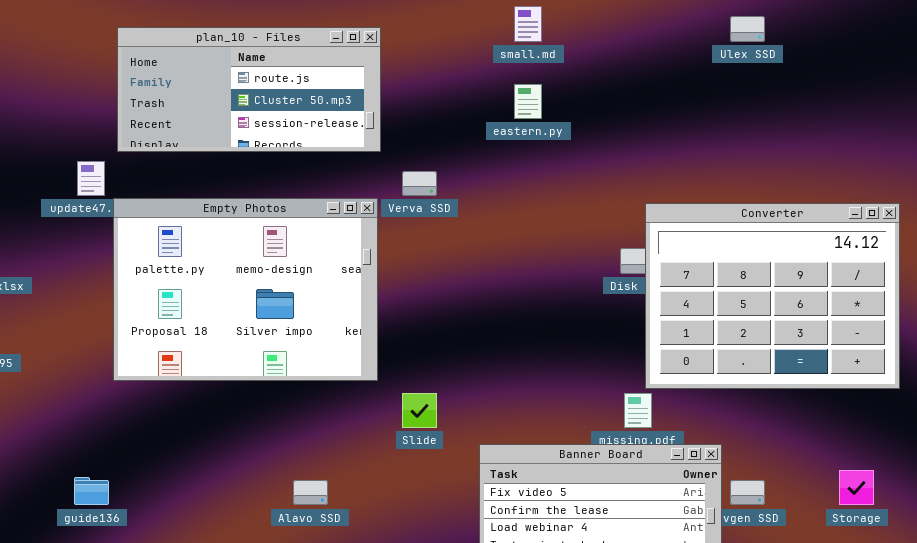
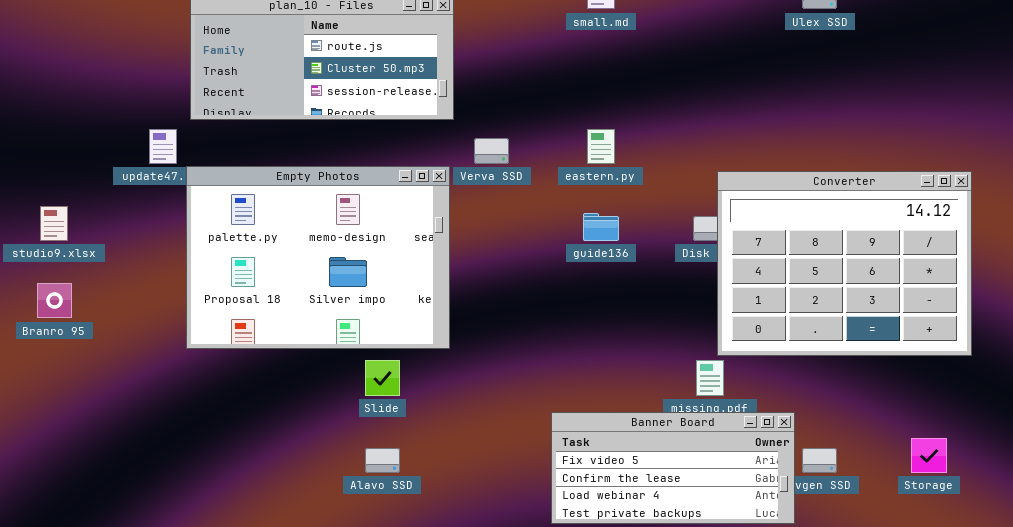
eastern.py: [514,84,542,119] -> [587,129,615,164], moved
Slide: [402,393,437,428] -> [365,360,400,396], moved
guide136: [74,477,109,505] -> [583,213,619,241], moved

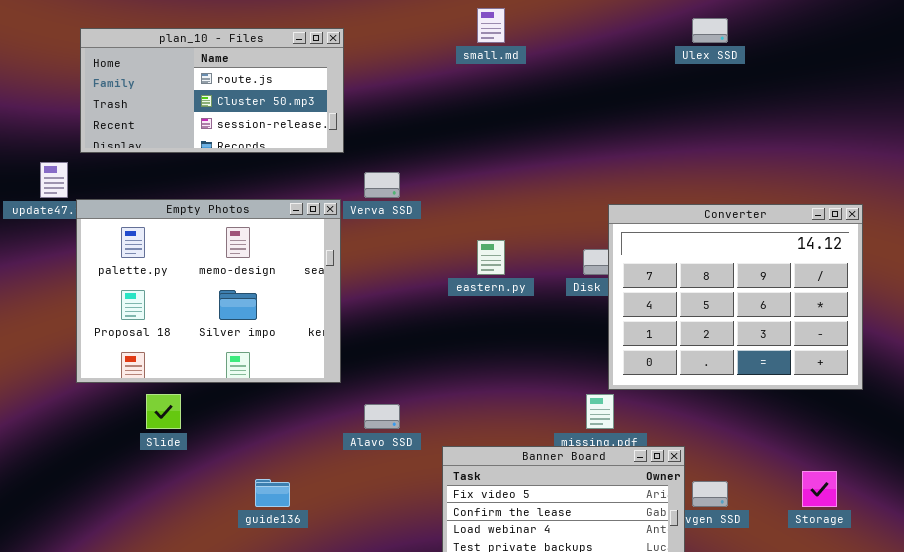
eastern.py: [587,129,615,164] -> [477,240,505,275], moved
guide136: [583,213,619,241] -> [255,479,290,507], moved
Slide: [365,360,400,396] -> [146,394,181,429], moved
Alavo SSD: [365,448,400,473] -> [364,404,400,429], moved

